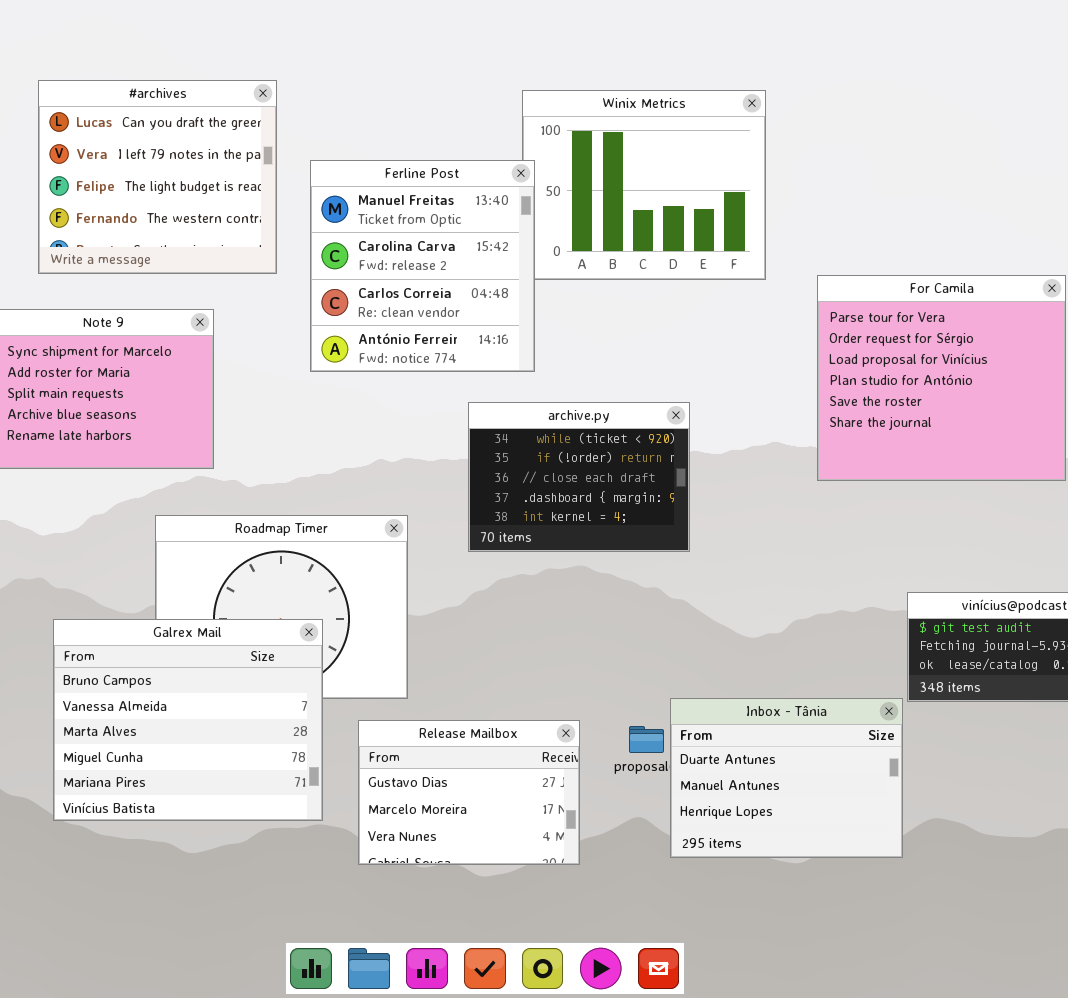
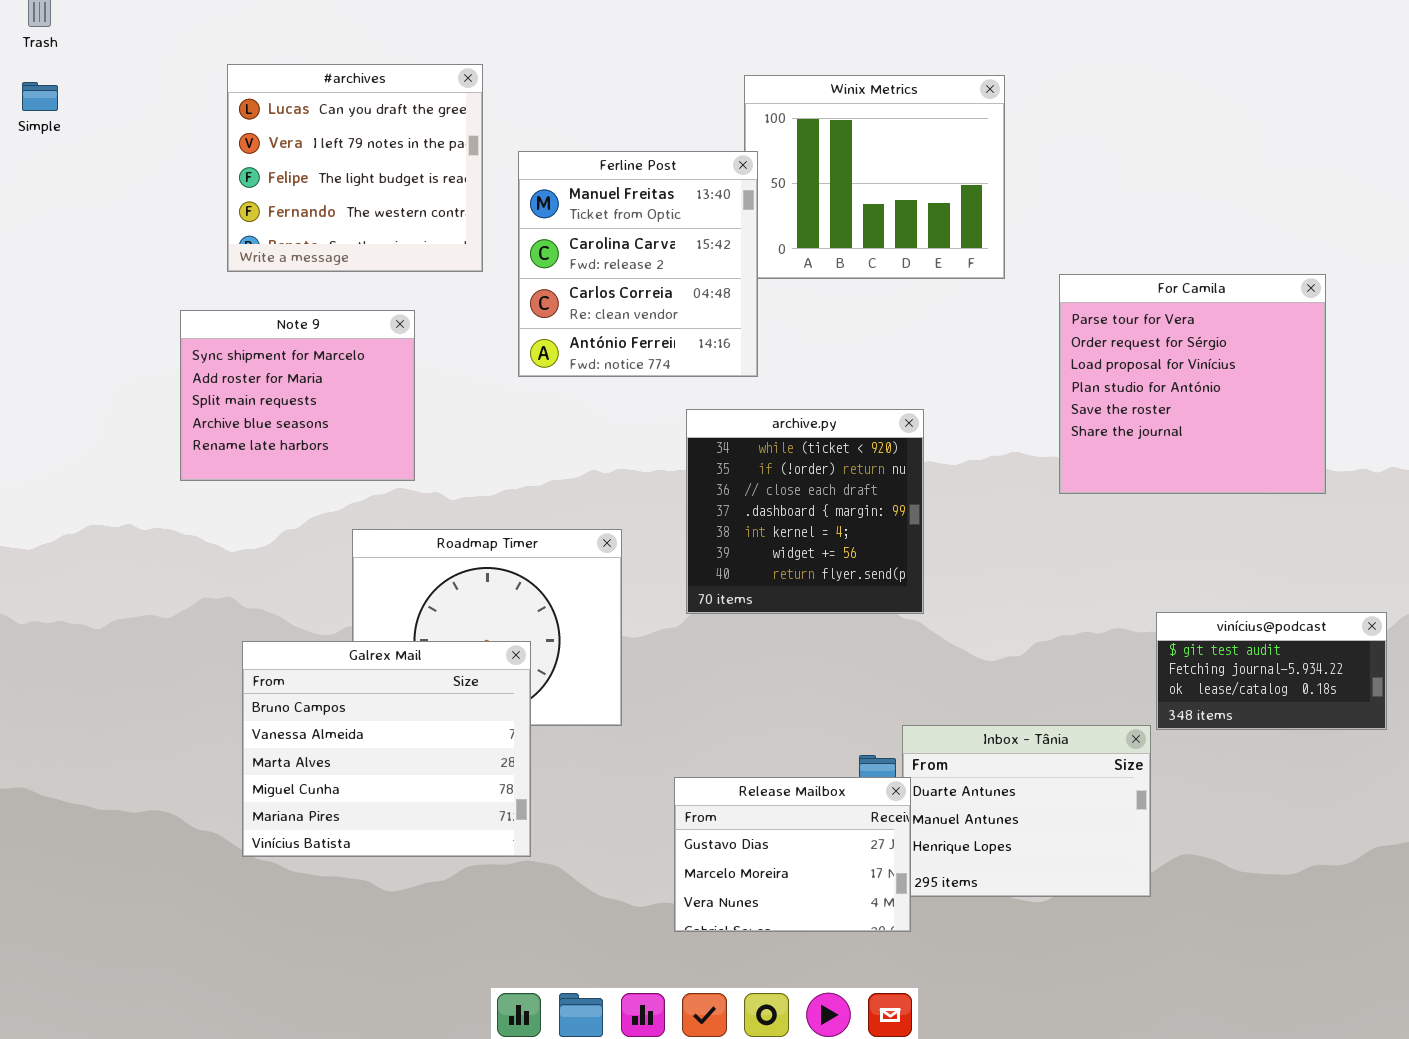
archive.py: [468,402,690,552] -> [686,409,924,614], resized
Release Mailbox: [358,720,580,865] -> [674,777,911,932], moved

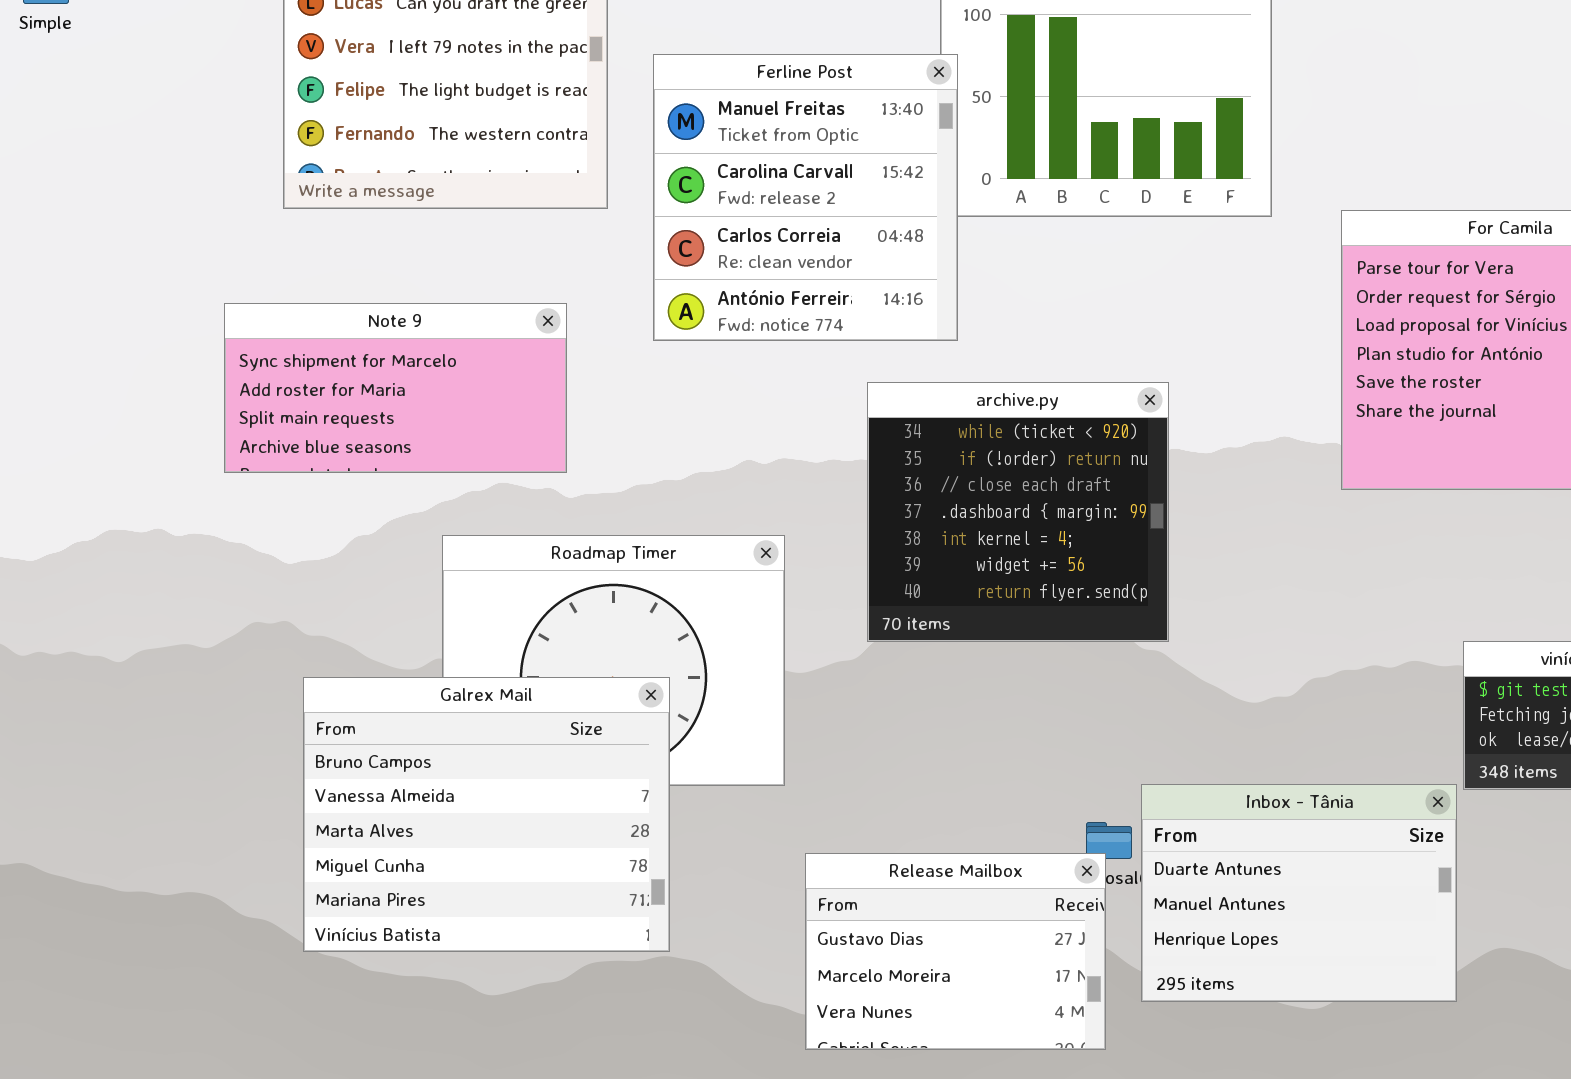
Note 9: [180,310,415,481] -> [224,303,567,473], resized
Release Mailbox: [674,777,911,932] -> [805,853,1106,1050], moved

